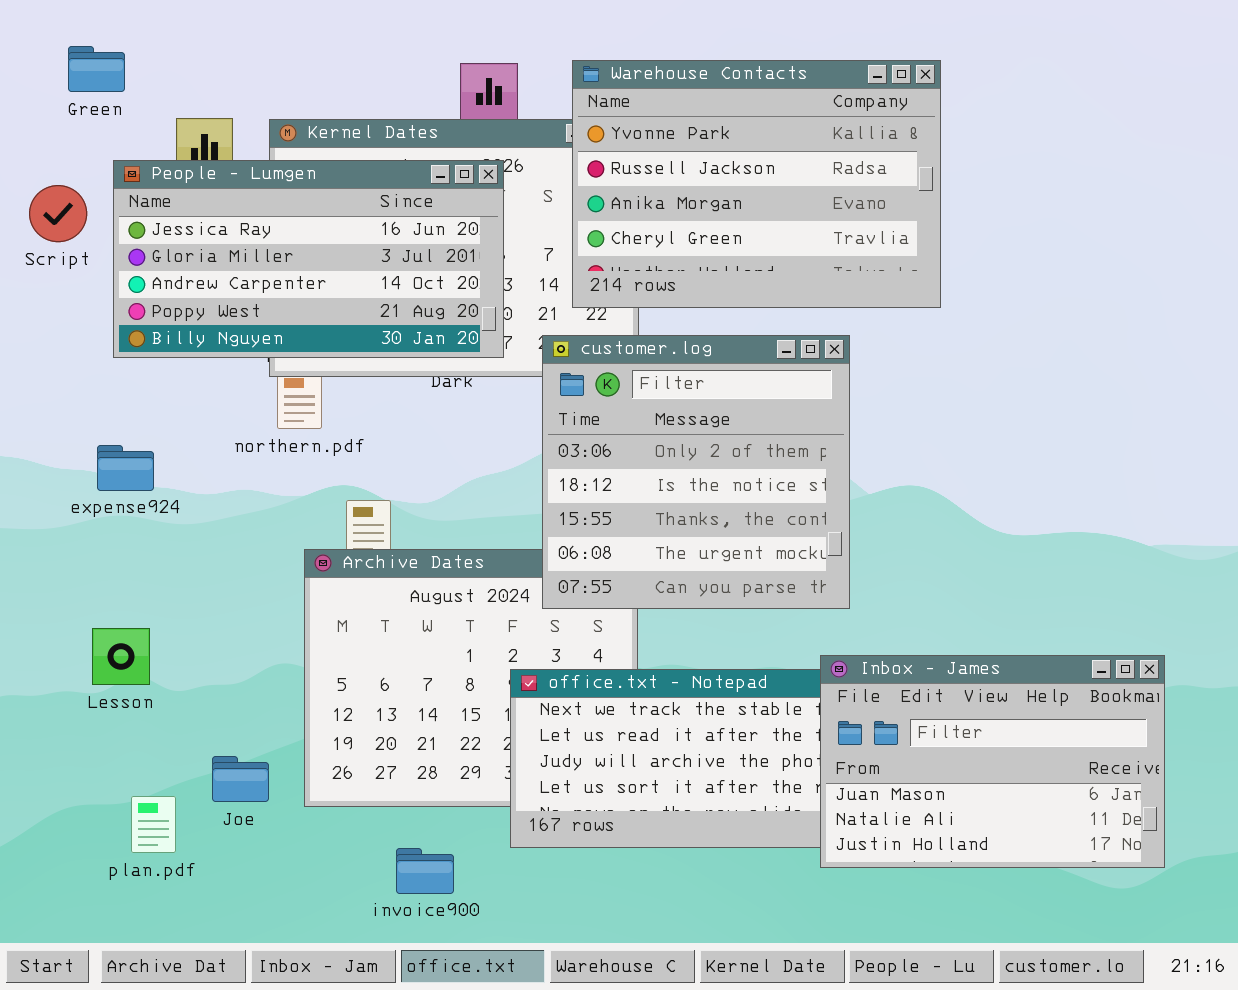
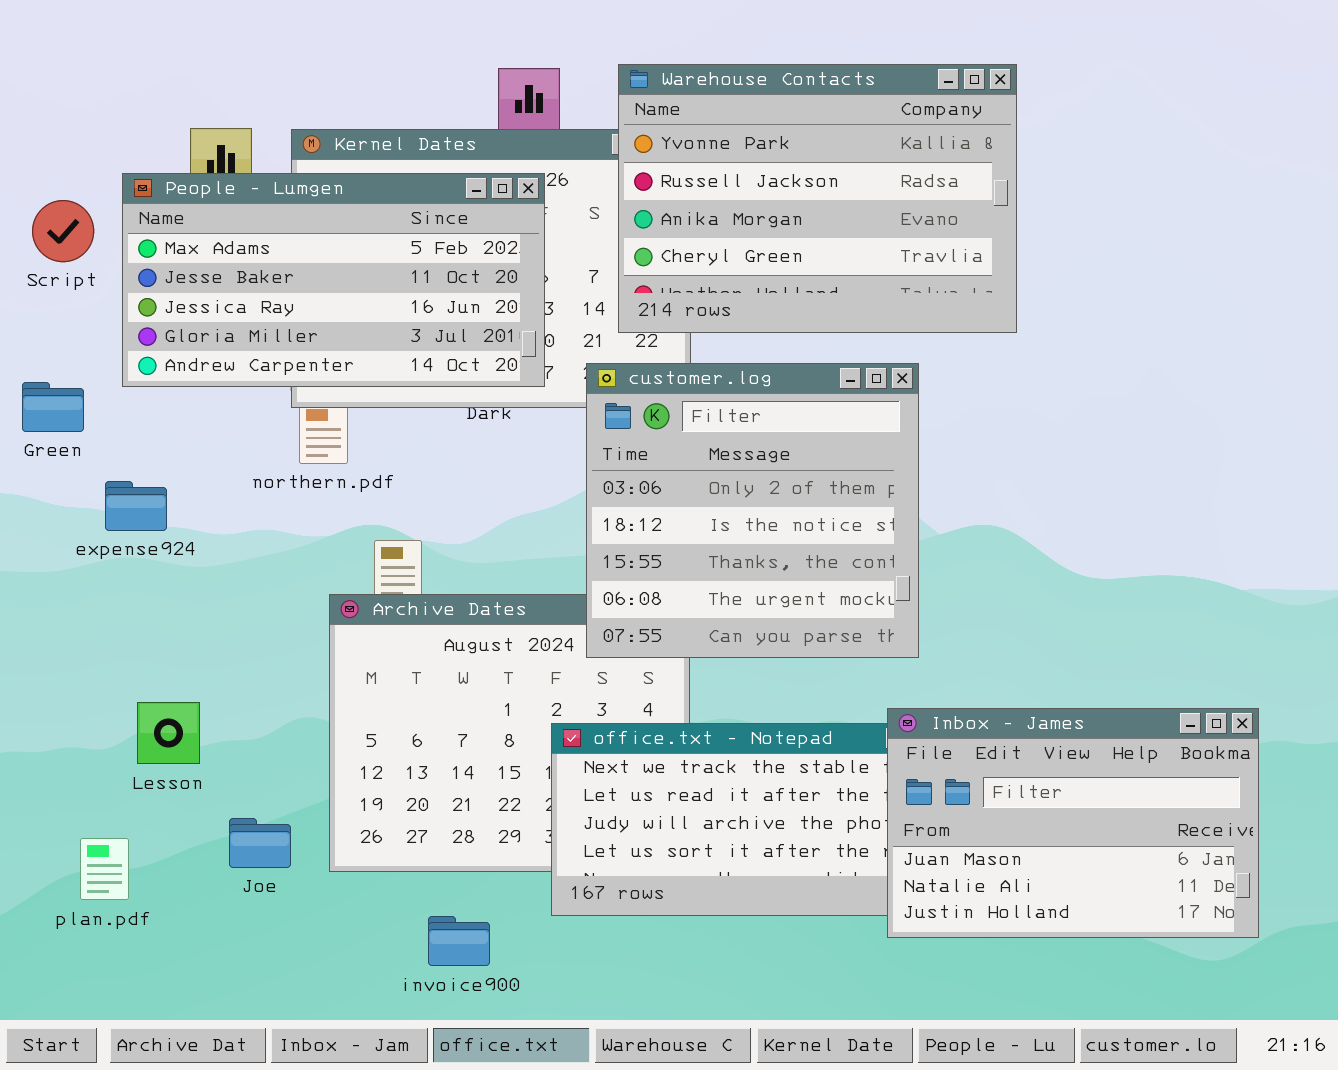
Green: [68,46,125,92] -> [22,382,84,432], moved
People - Lumgen: [113,160,504,358] -> [122,173,545,387], scrolled up 2 rows
Lesson: [92,628,150,685] -> [137,702,200,764], moved
plan.pdf: [131,796,176,853] -> [80,838,129,900], moved

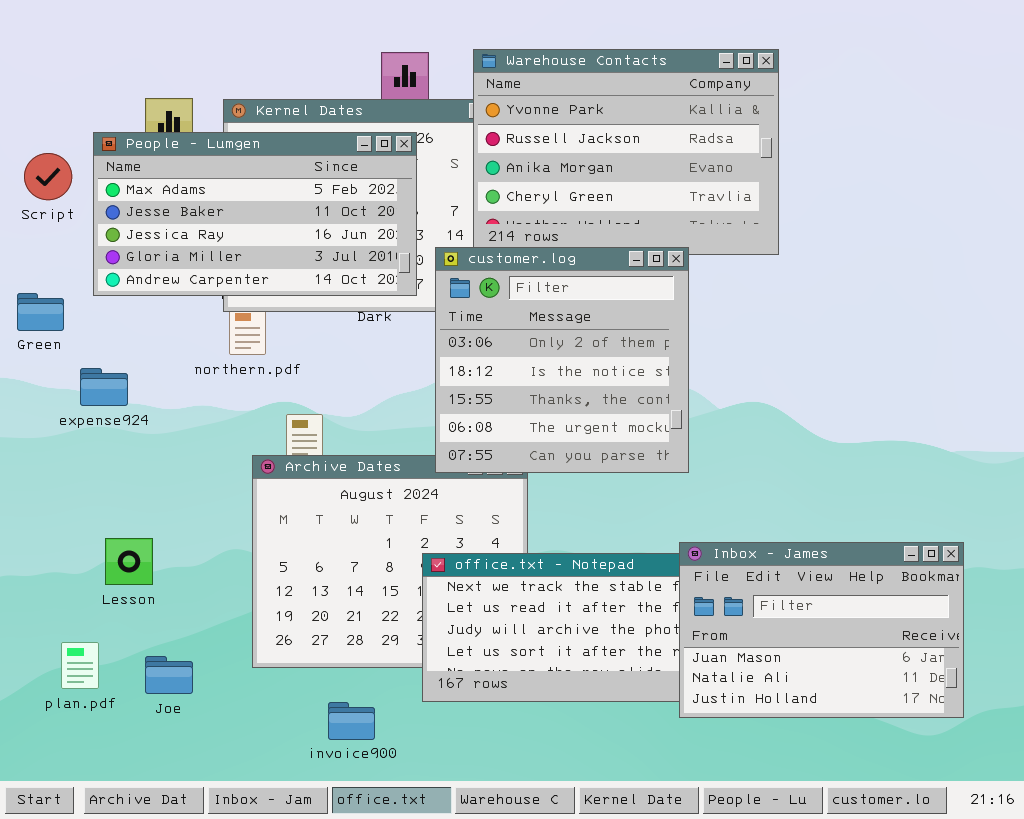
customer.log: [586,363,919,658] -> [435,247,689,473], moved
Joe: [229,818,291,868] -> [145,656,193,694], moved

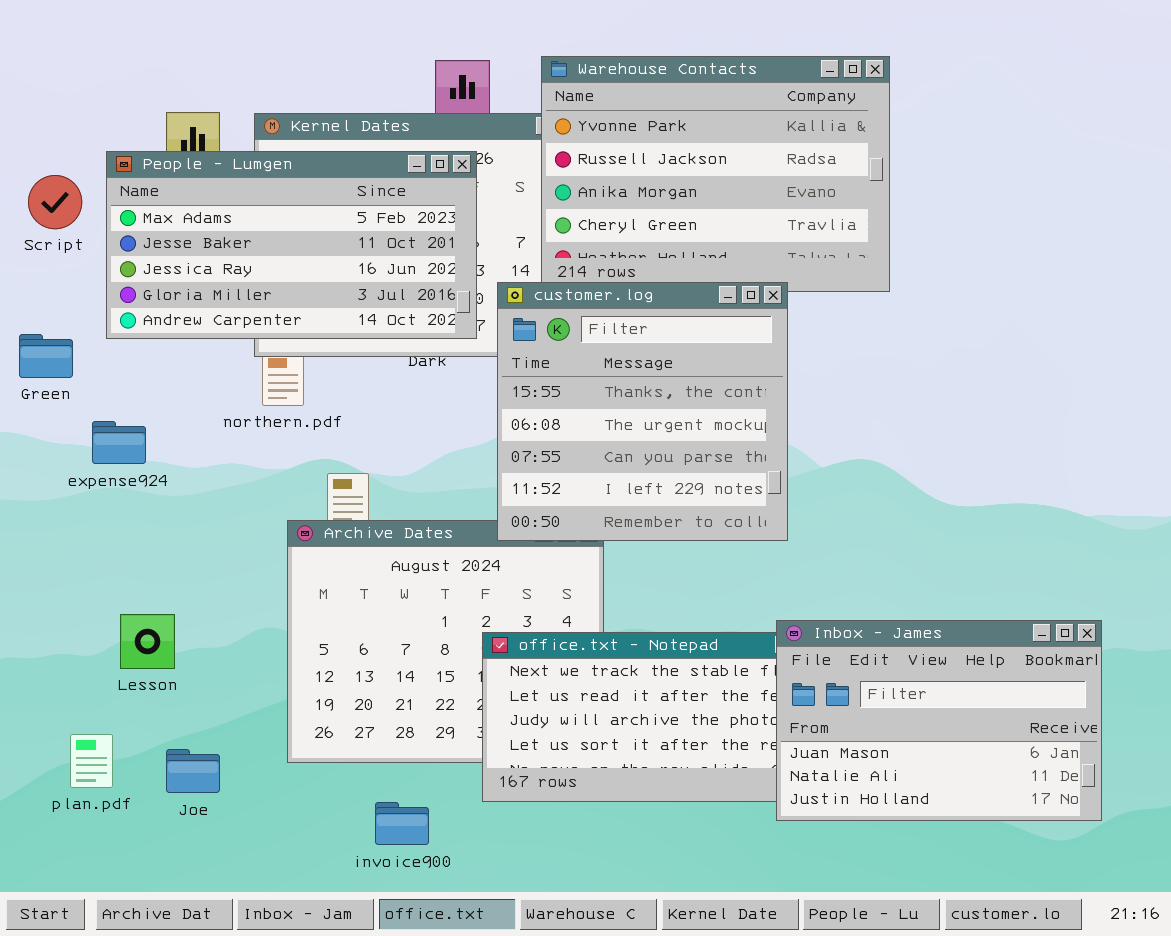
customer.log: [435,247,689,473] -> [497,282,788,541], scrolled down 2 rows

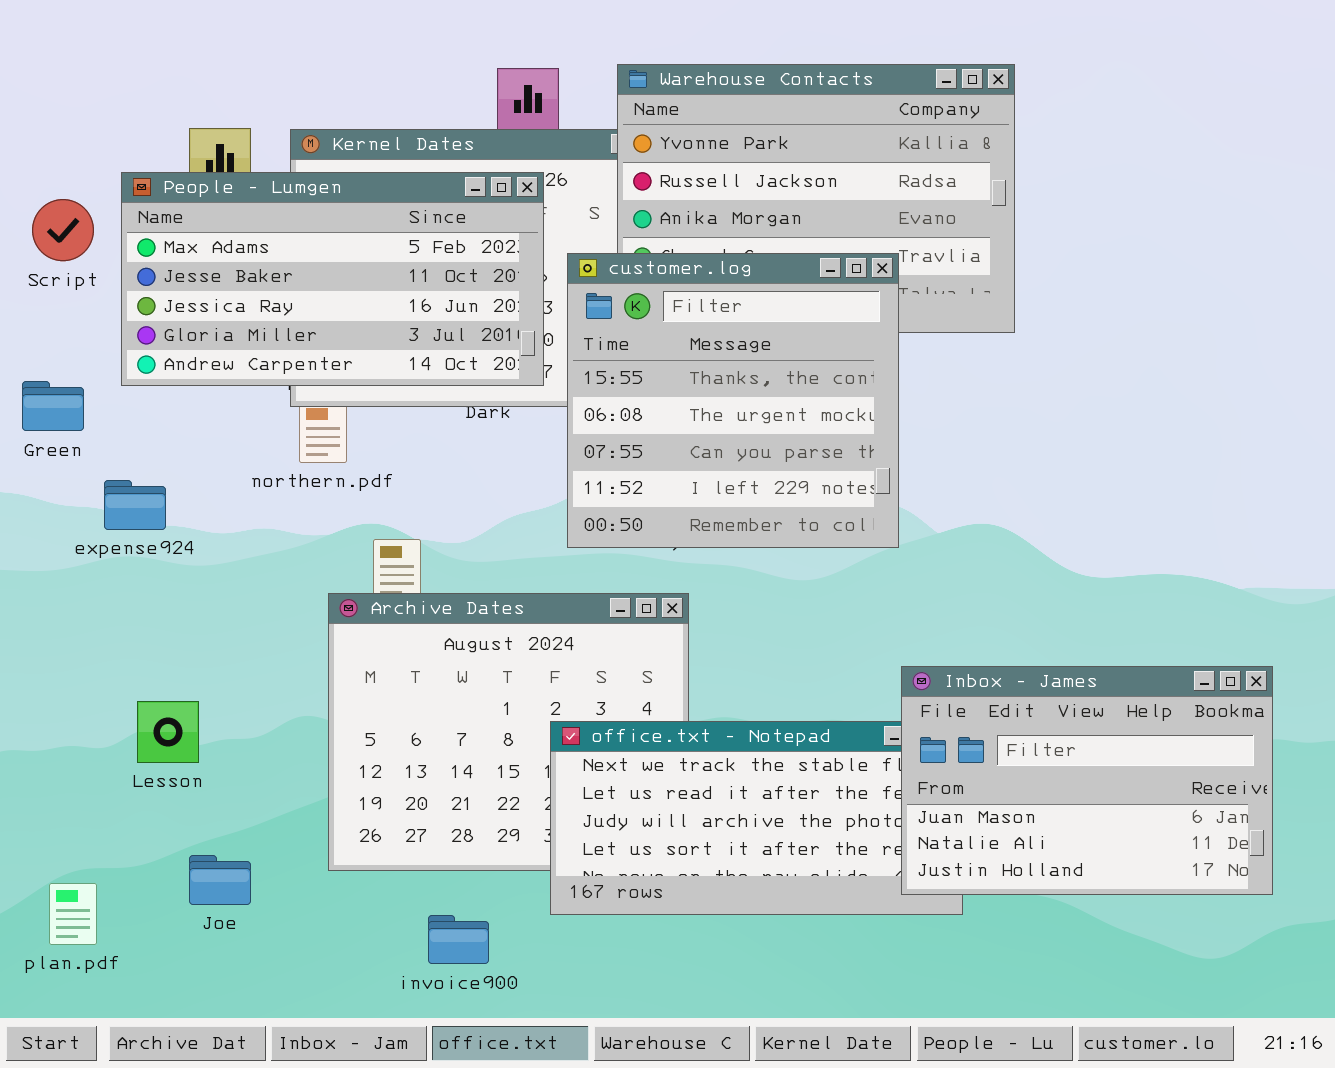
customer.log: [497,282,788,541] -> [567,253,899,548], moved
Inbox - James: [776,620,1102,821] -> [901,666,1273,895], moved
plan.pdf: [70,734,113,788] -> [49,883,97,945], moved

